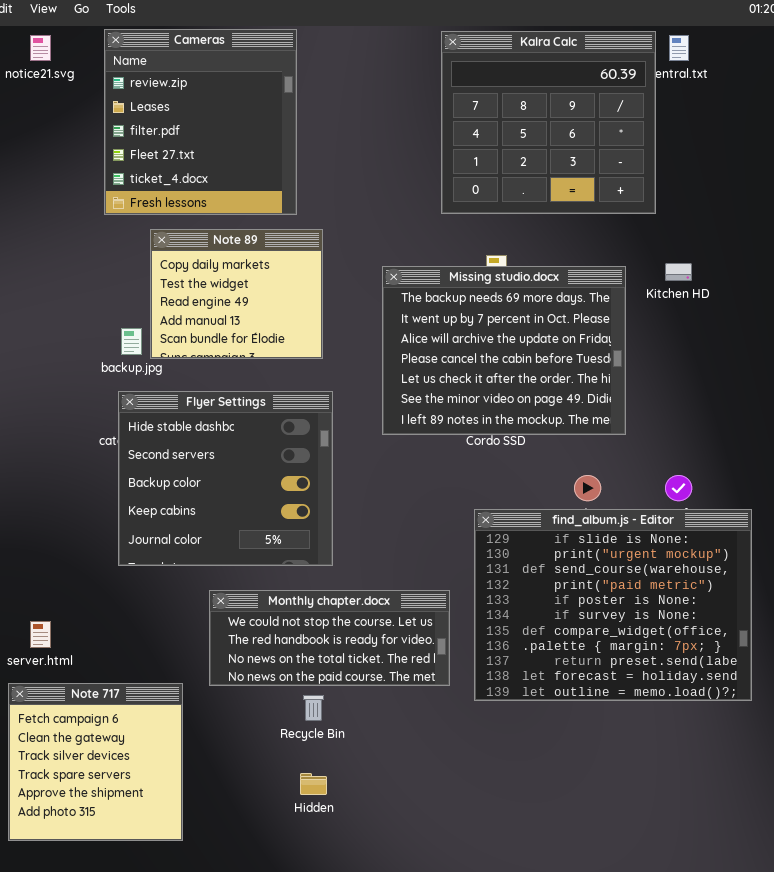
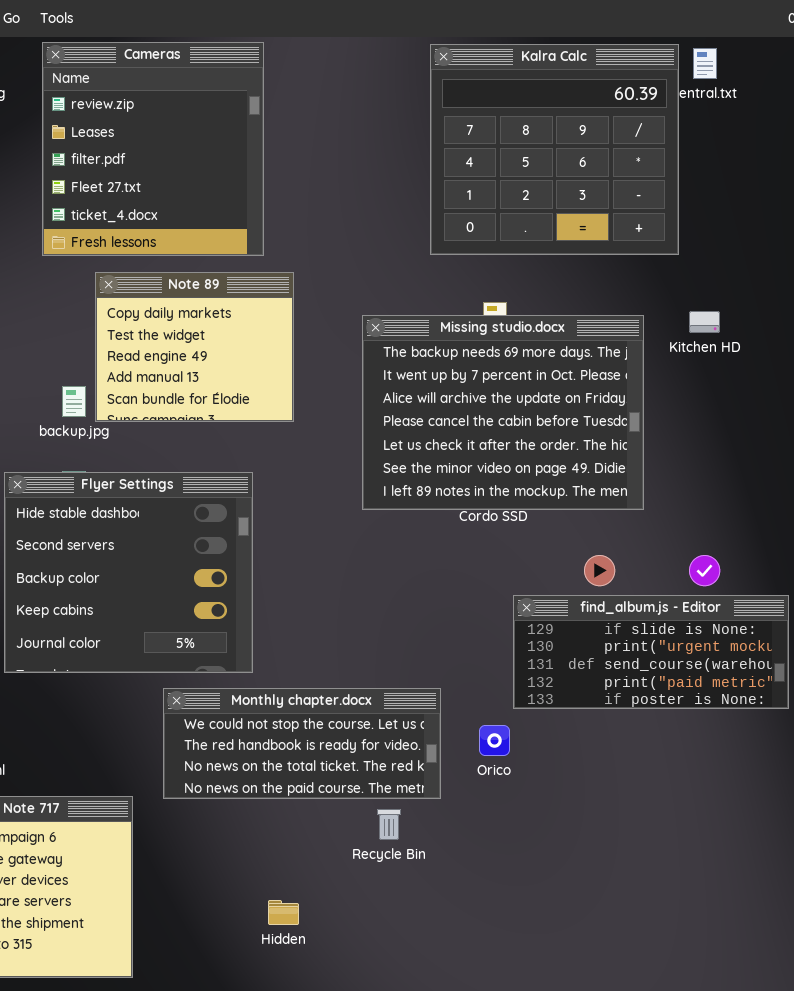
Flyer Settings: [118,391,333,566] -> [4,472,253,673], moved
find_album.js - Editor: [474,509,752,701] -> [513,595,789,709], resized
Recycle Bin: [303,695,324,721] -> [377,809,401,840], moved

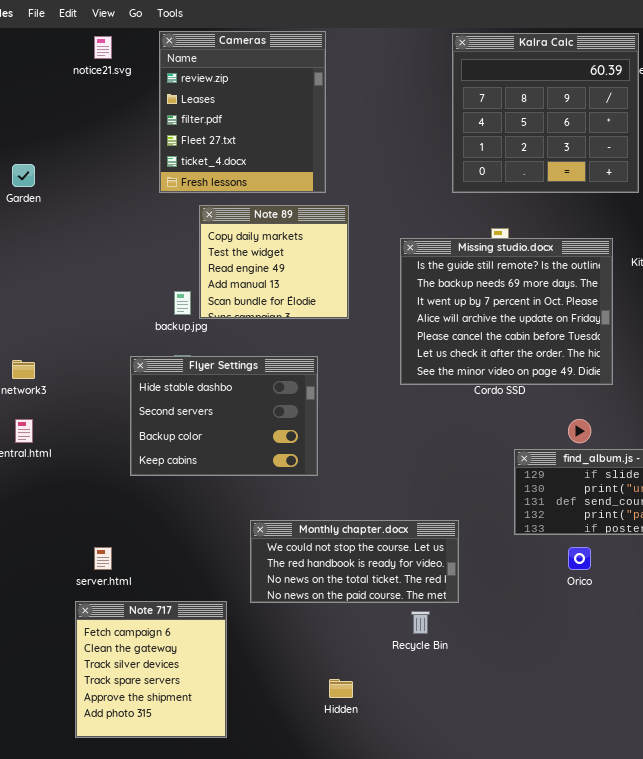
Missing studio.docx: [362,315,644,510] -> [400,238,613,385], scrolled up 1 row
Flyer Settings: [4,472,253,673] -> [130,356,318,476], resized
Orico: [479,725,510,756] -> [568,547,591,570], moved

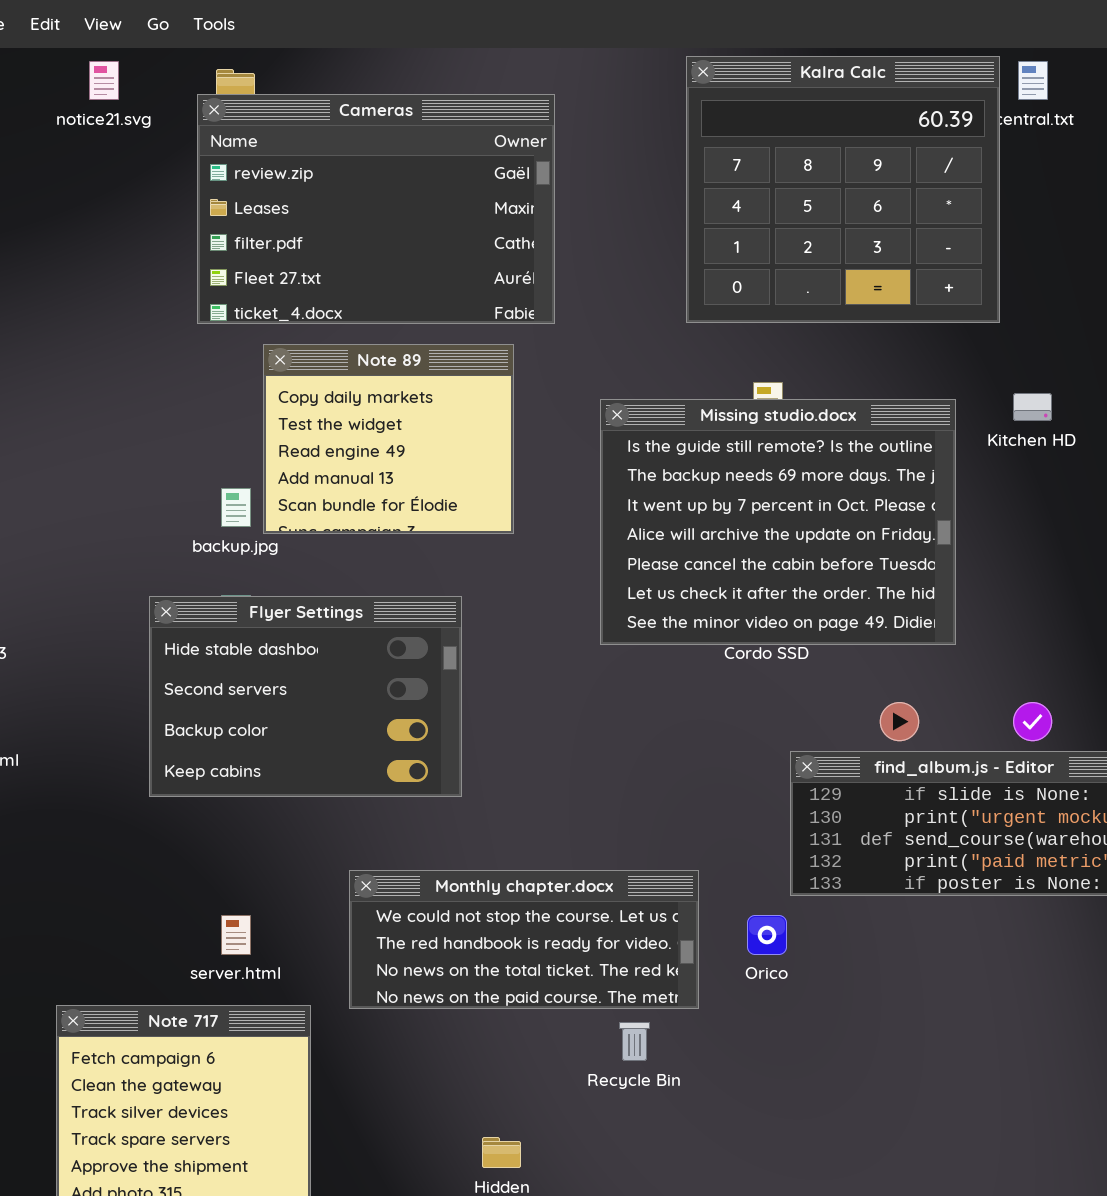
Cameras: [159,31,326,193] -> [197,94,555,324], resized
server.html: [94,547,112,570] -> [221,915,251,955], moved
Orico: [568,547,591,570] -> [747,915,787,955], moved

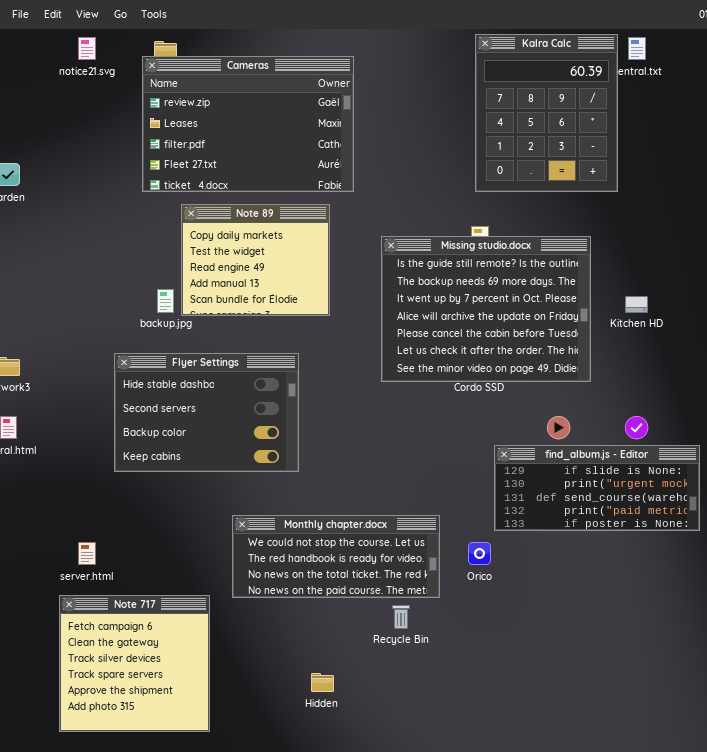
Kalra Calc: [686,56,1000,323] -> [475,34,618,192], resized
Kitchen HD: [1013,393,1052,421] -> [625,296,648,313], moved
server.html: [221,915,251,955] -> [78,542,96,565], moved

